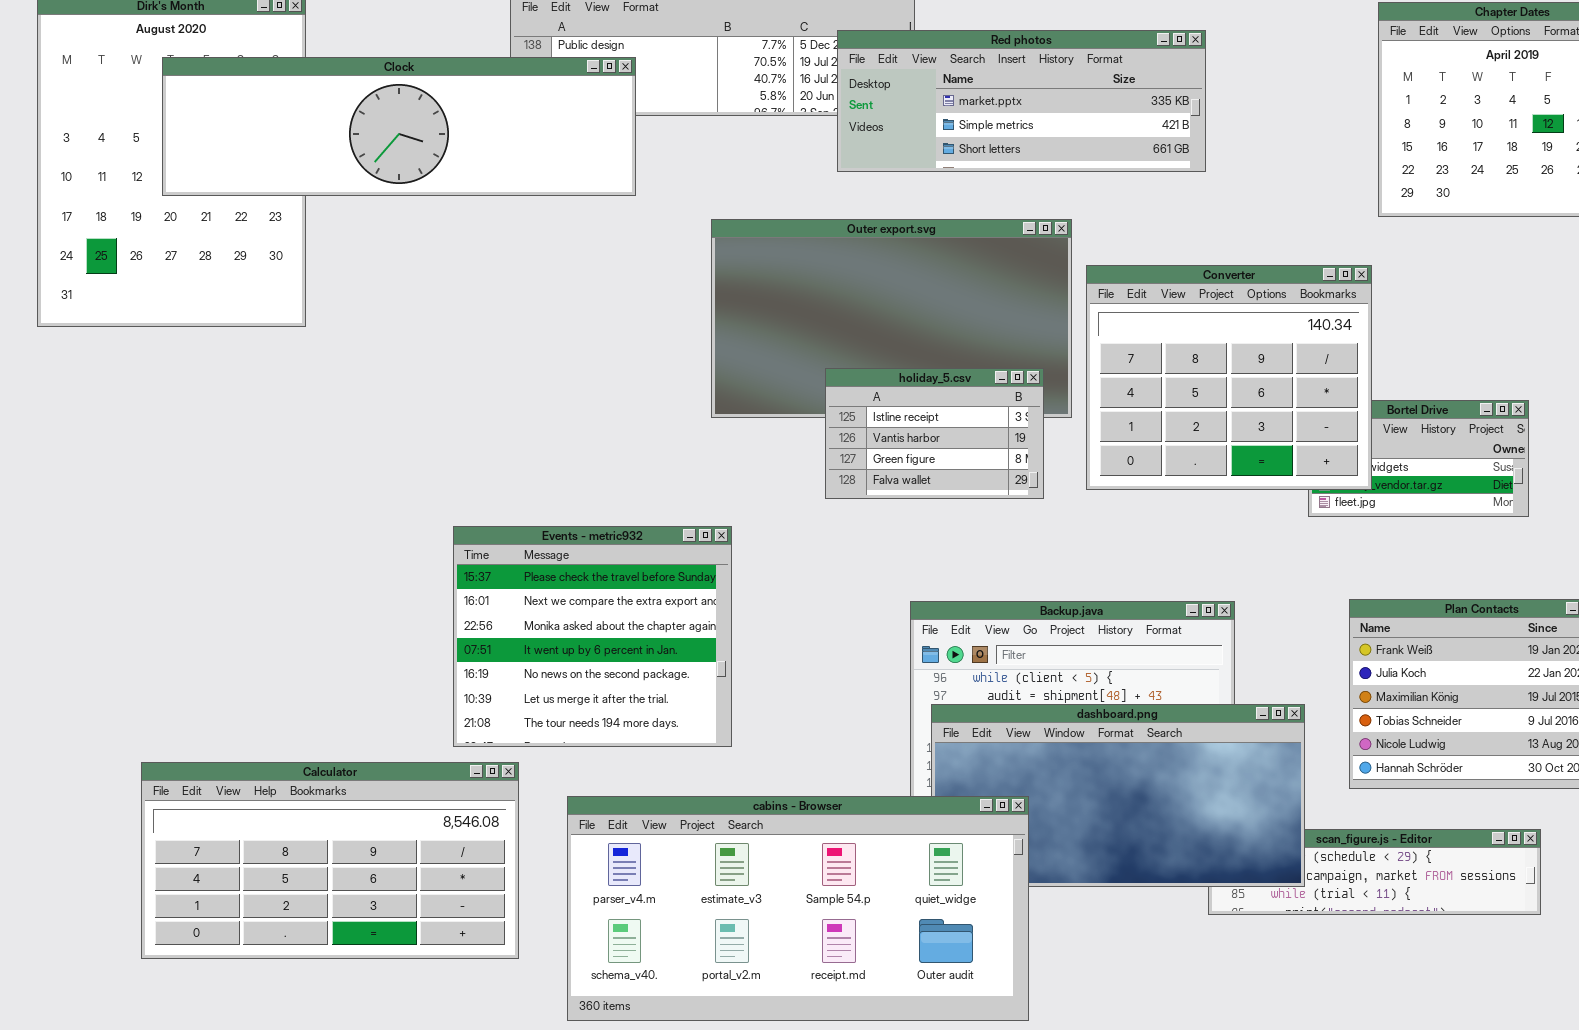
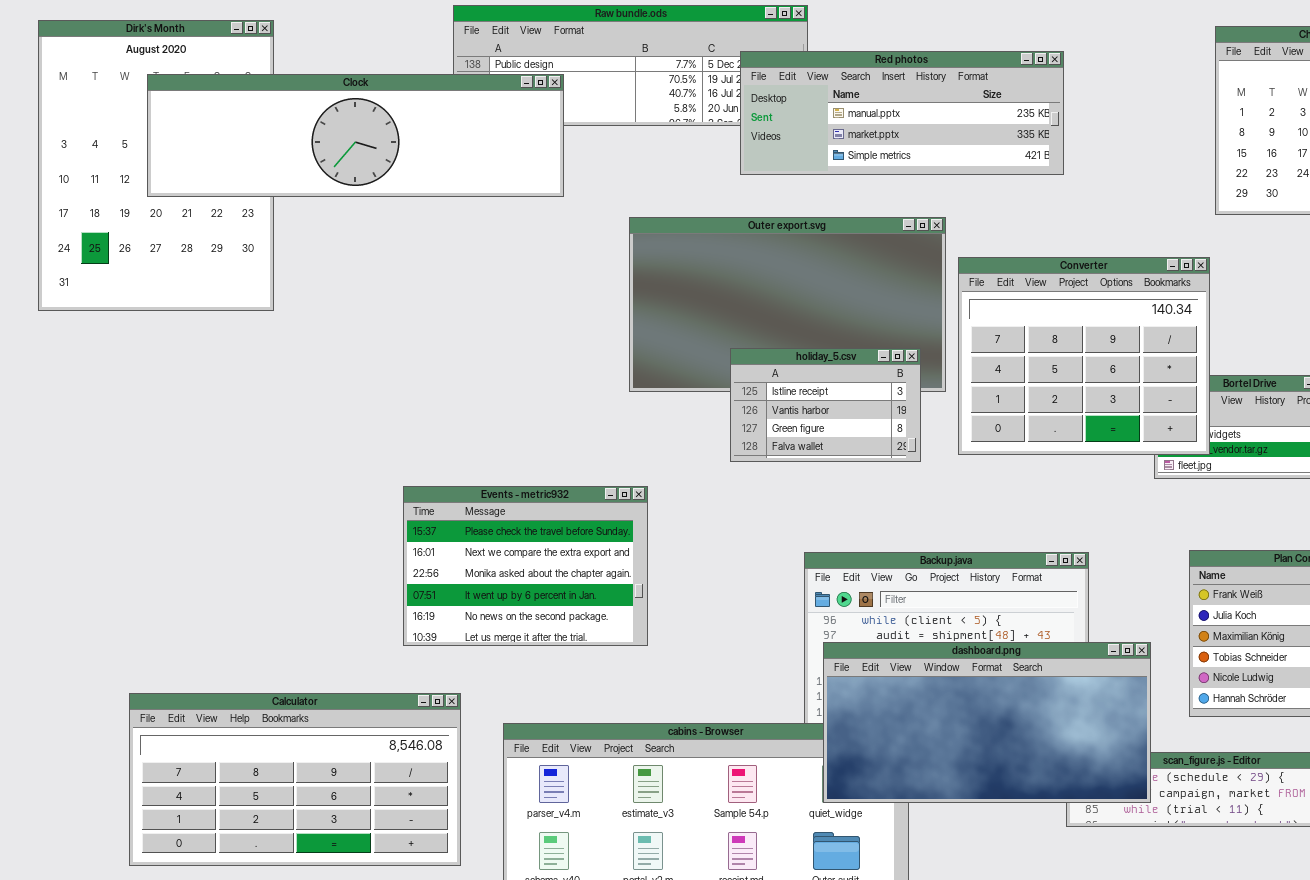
Red photos: [837,30,1206,172] -> [740,51,1064,175], scrolled up 1 row
Events - metric932: [453,526,732,747] -> [403,486,648,646], resized
dashboard.png: [931,704,1305,887] -> [823,642,1151,803], raised

